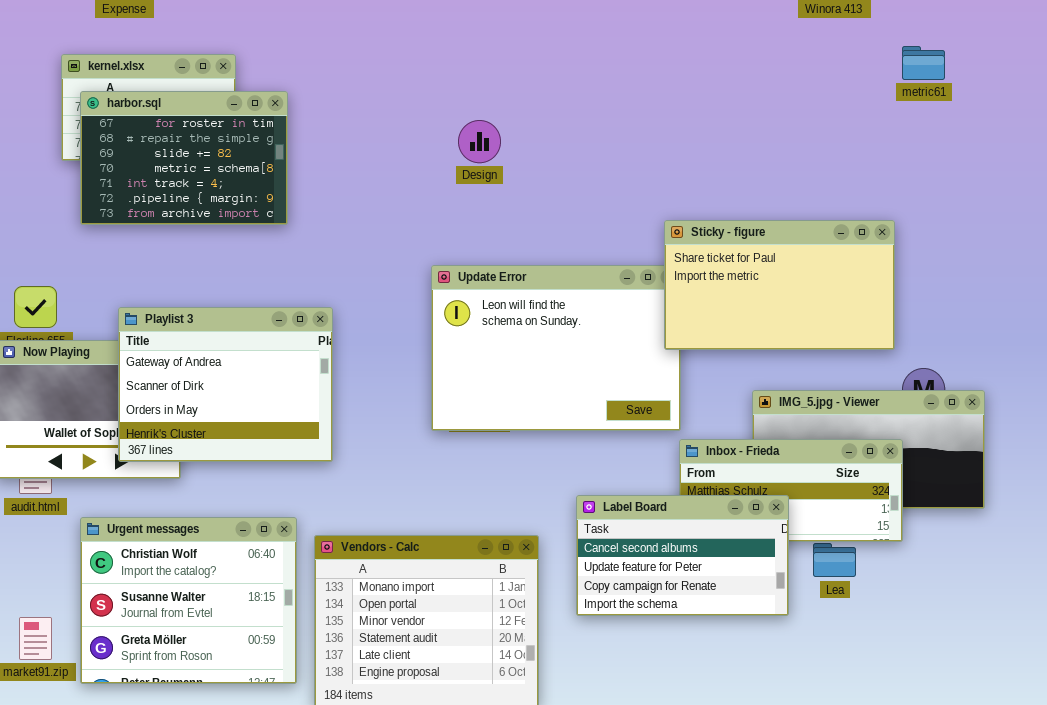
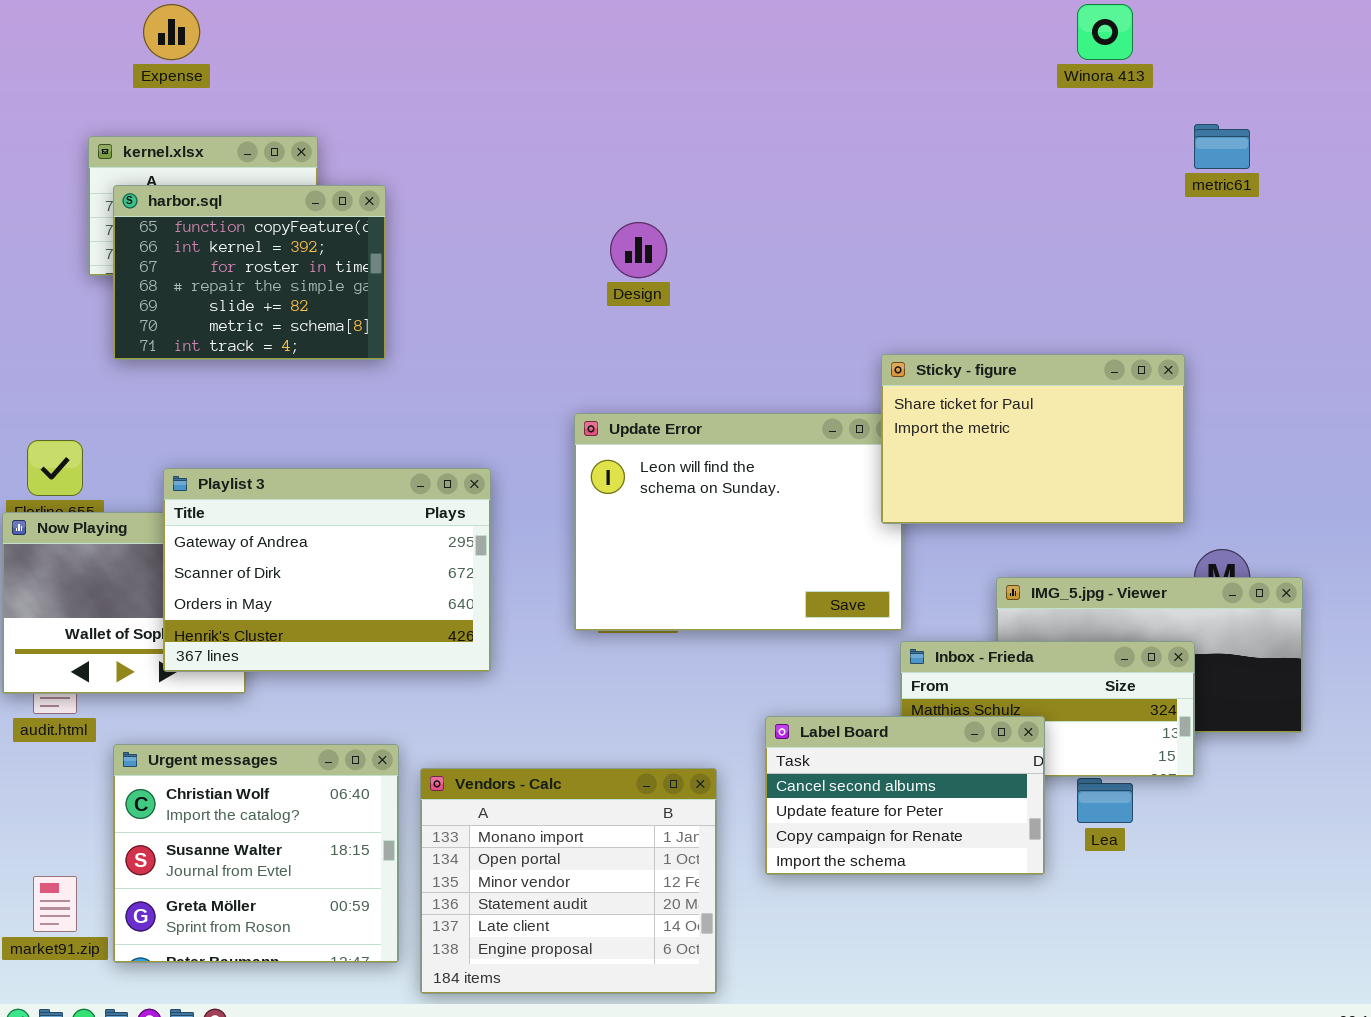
harbor.sql: [80,91,288,225] -> [113,185,386,360], scrolled up 2 rows
Playlist 3: [118,307,333,462] -> [163,468,491,672], resized

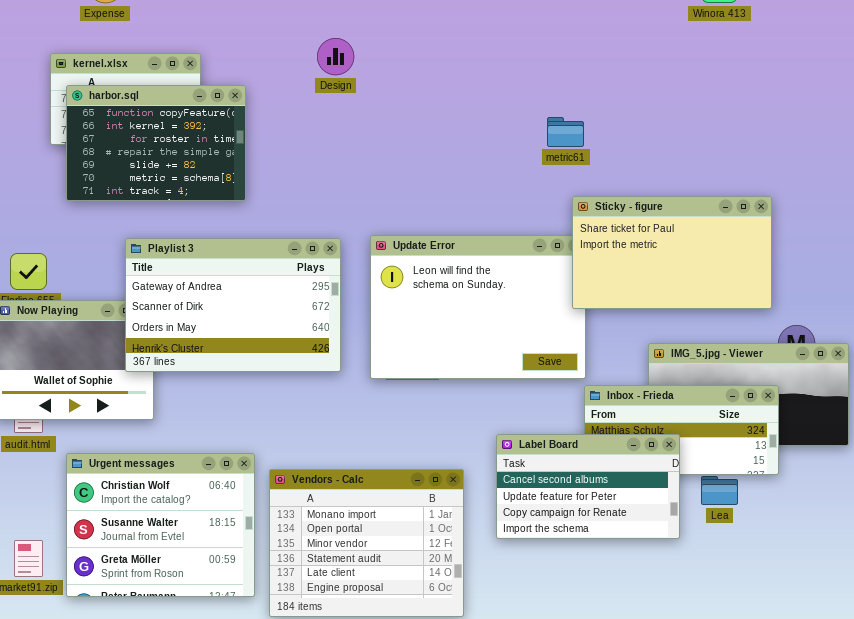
metric61: [1194,124,1250,169] -> [547,117,584,147], moved
Design: [610,222,667,278] -> [317,38,354,75], moved
Playlist 3: [163,468,491,672] -> [125,238,341,372], moved

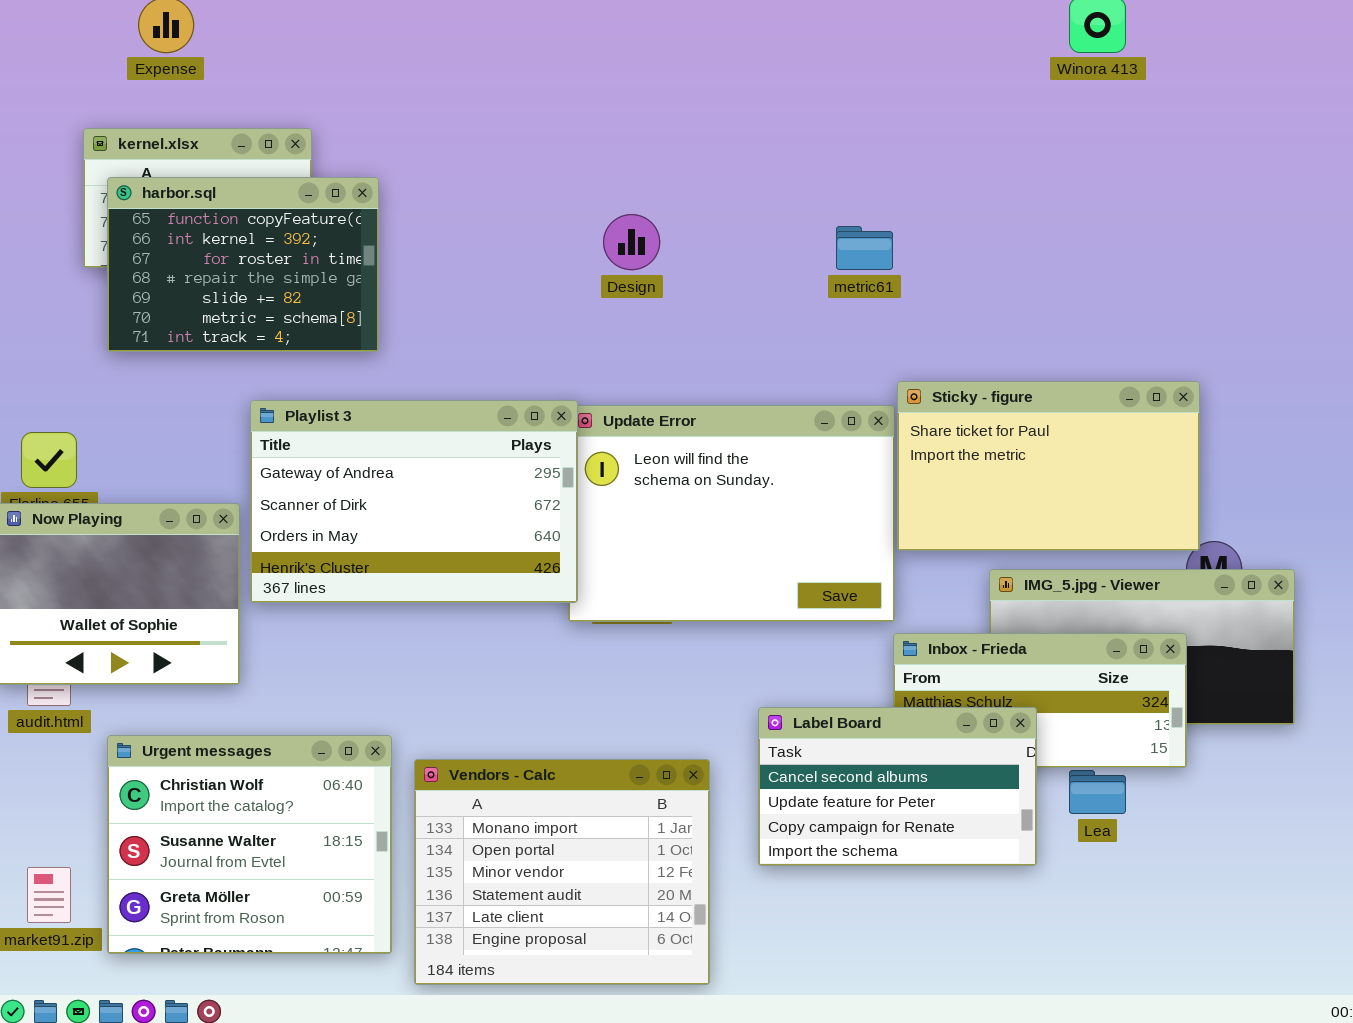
Design: [317,38,354,75] -> [603,214,660,270], moved
Sticky - figure: [572,196,772,309] -> [897,381,1200,551], moved
Playlist 3: [125,238,341,372] -> [250,400,578,603], moved

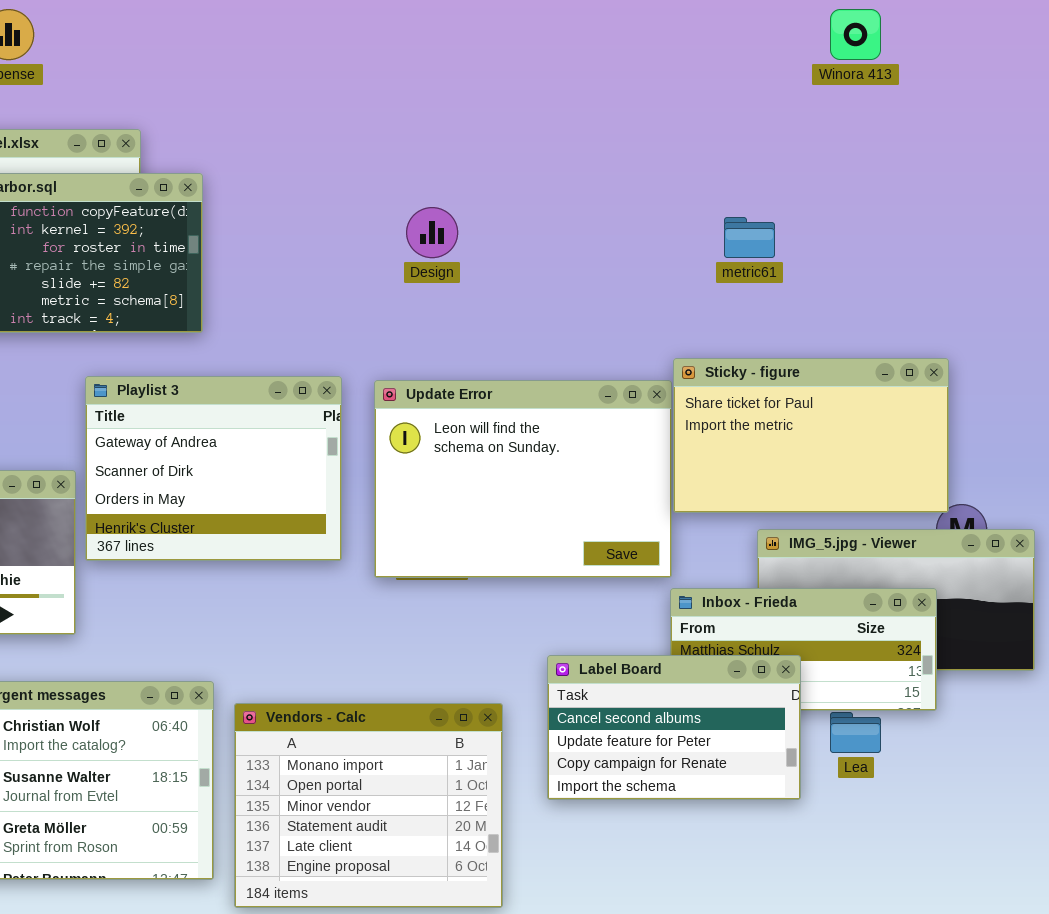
metric61: [836,226,893,270] -> [724,217,775,258], moved
Playlist 3: [250,400,578,603] -> [85,376,342,561], resized

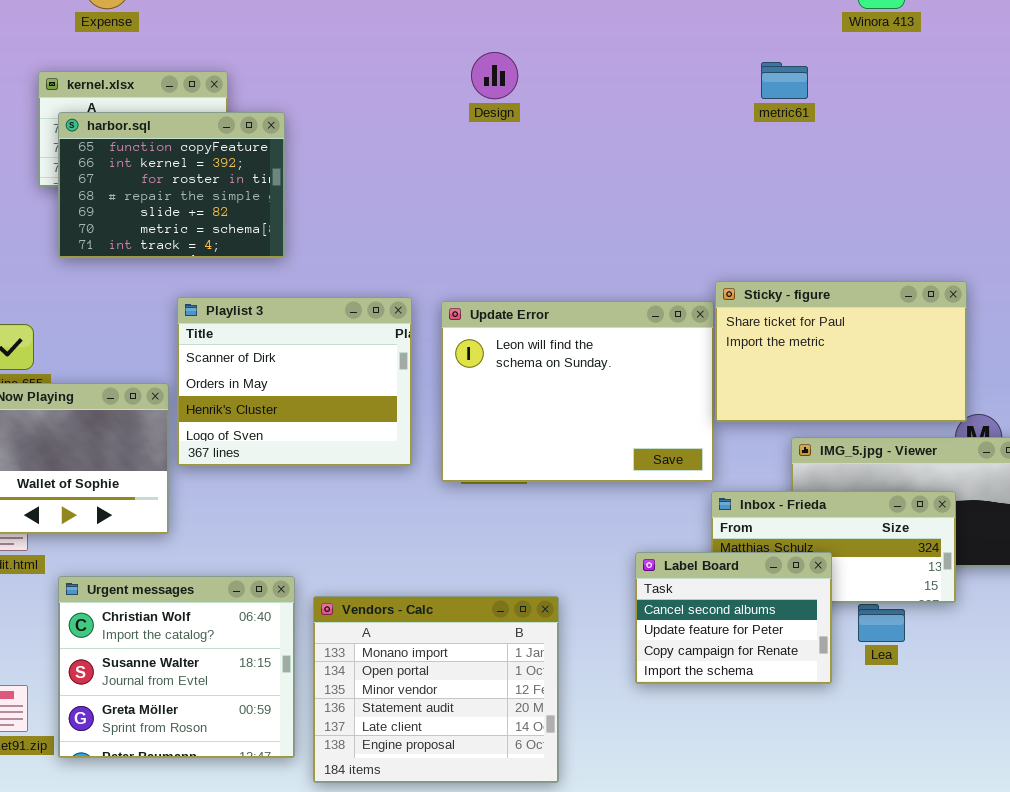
Design: [406,207,458,258] -> [471,52,518,99], moved
metric61: [724,217,775,258] -> [761,62,808,99], moved
Playlist 3: [85,376,342,561] -> [177,297,412,466], scrolled down 1 row
Label Board: [547,655,801,800] -> [635,552,832,684], resized

